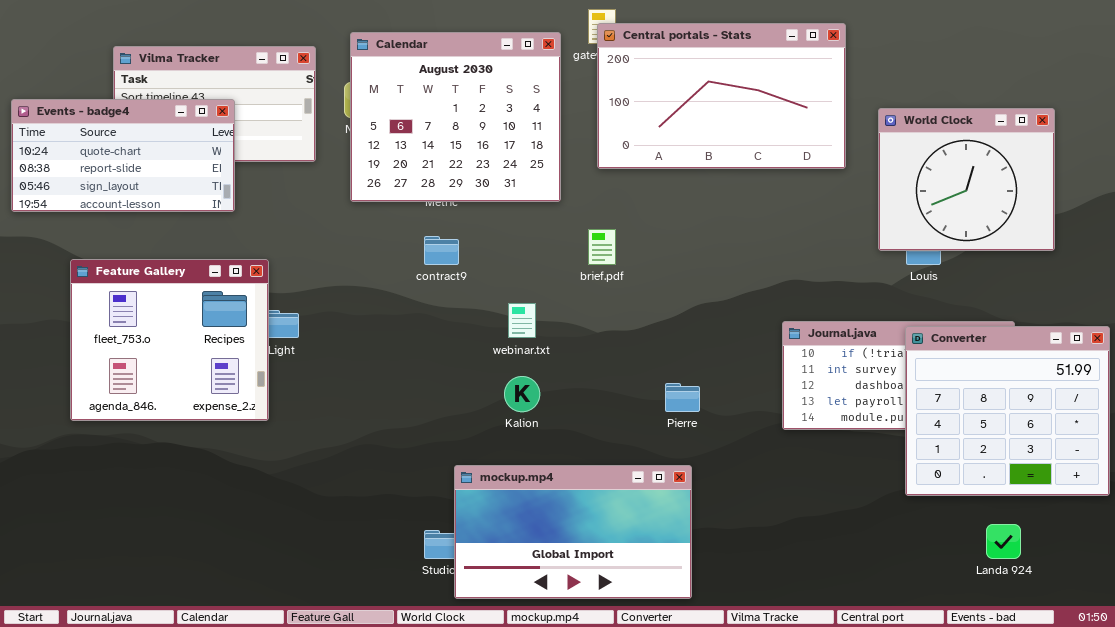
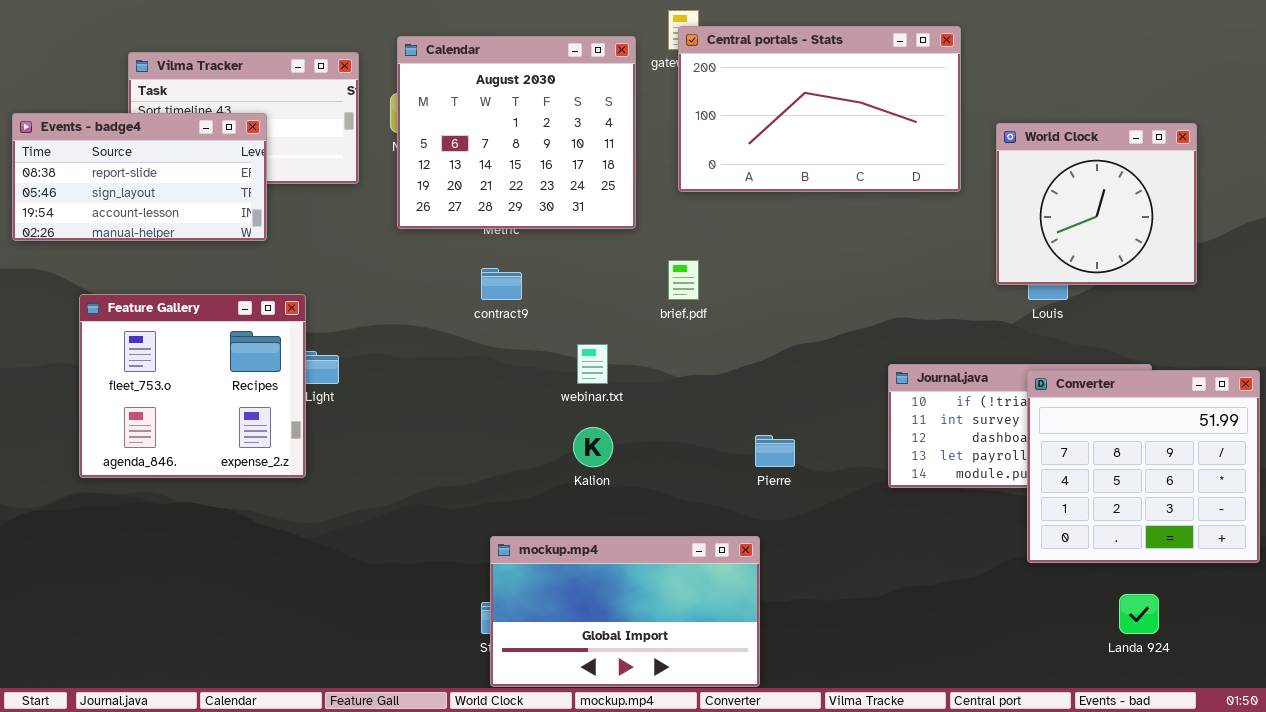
Events - badge4: [11,99,235,212] -> [12,113,267,241], scrolled down 1 row
mockup.mp4: [454,465,692,599] -> [490,536,760,687], moved

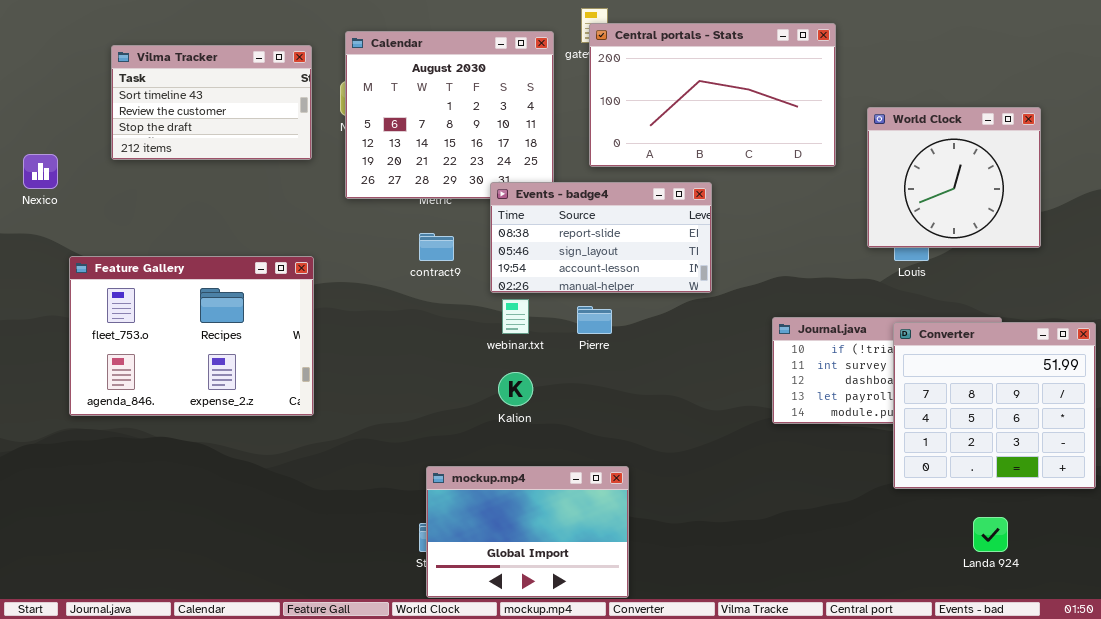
Events - badge4: [12,113,267,241] -> [490,182,712,293], moved
Feature Gallery: [79,294,306,478] -> [69,256,314,416], resized
Pierre: [755,435,795,467] -> [577,306,612,334], moved
mockup.mp4: [490,536,760,687] -> [426,466,629,598], resized

